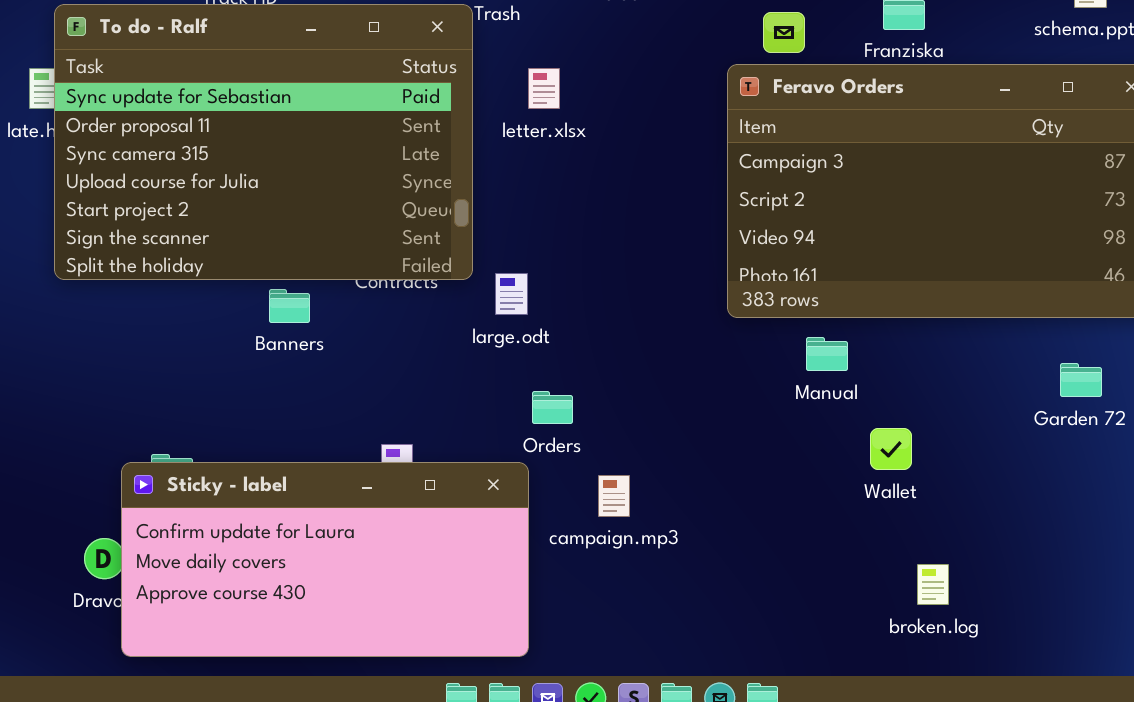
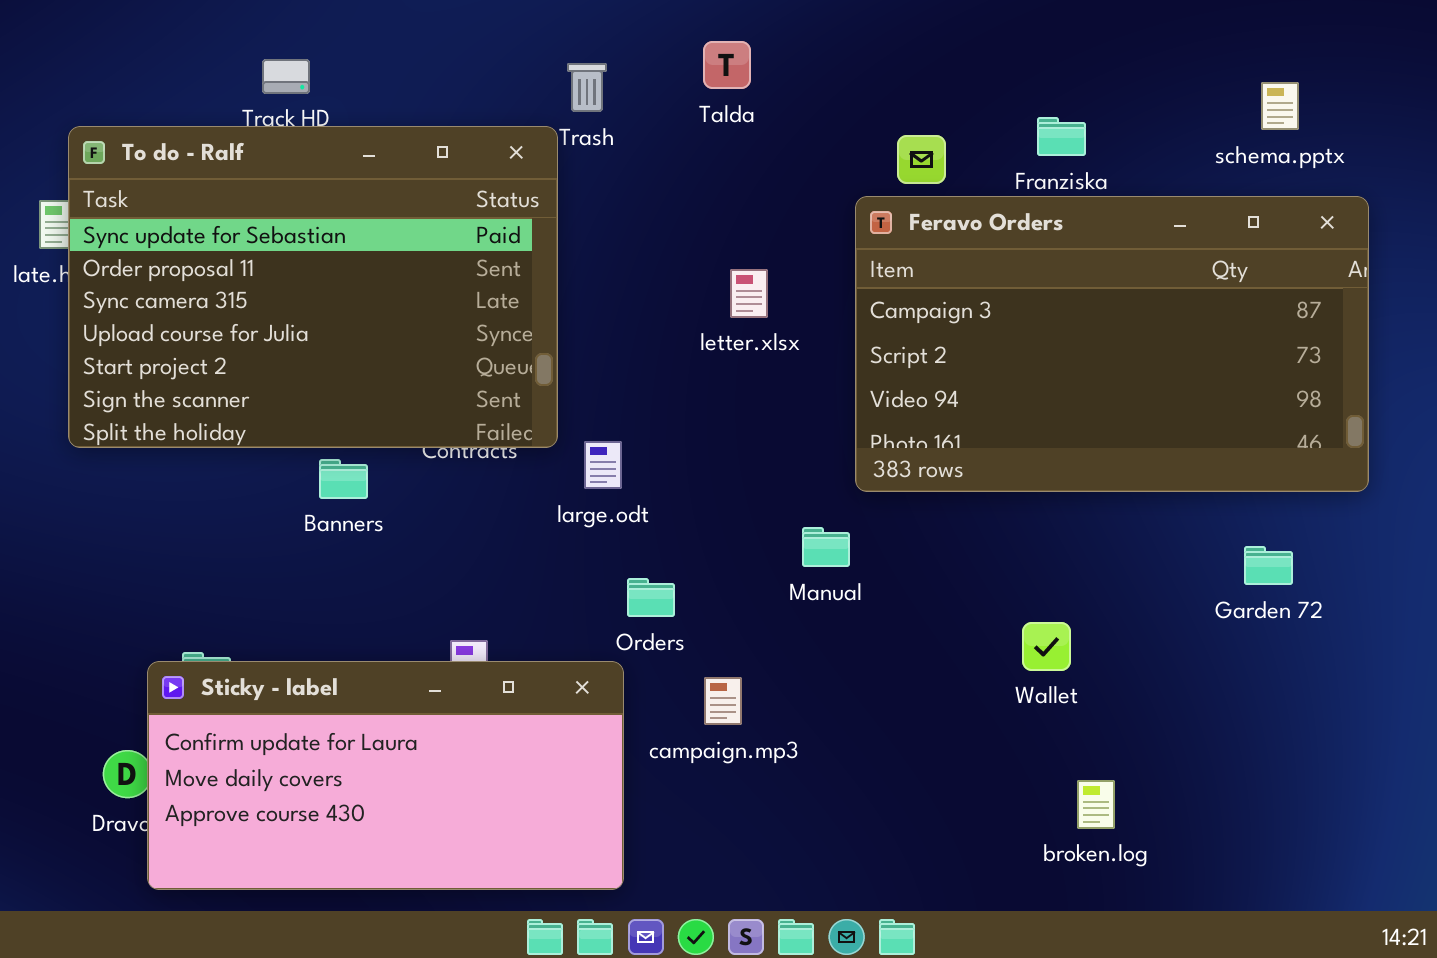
letter.xlsx: [528,68,560,109] -> [730,269,768,318], moved
Manual: [806,337,848,371] -> [802,527,850,567], moved

